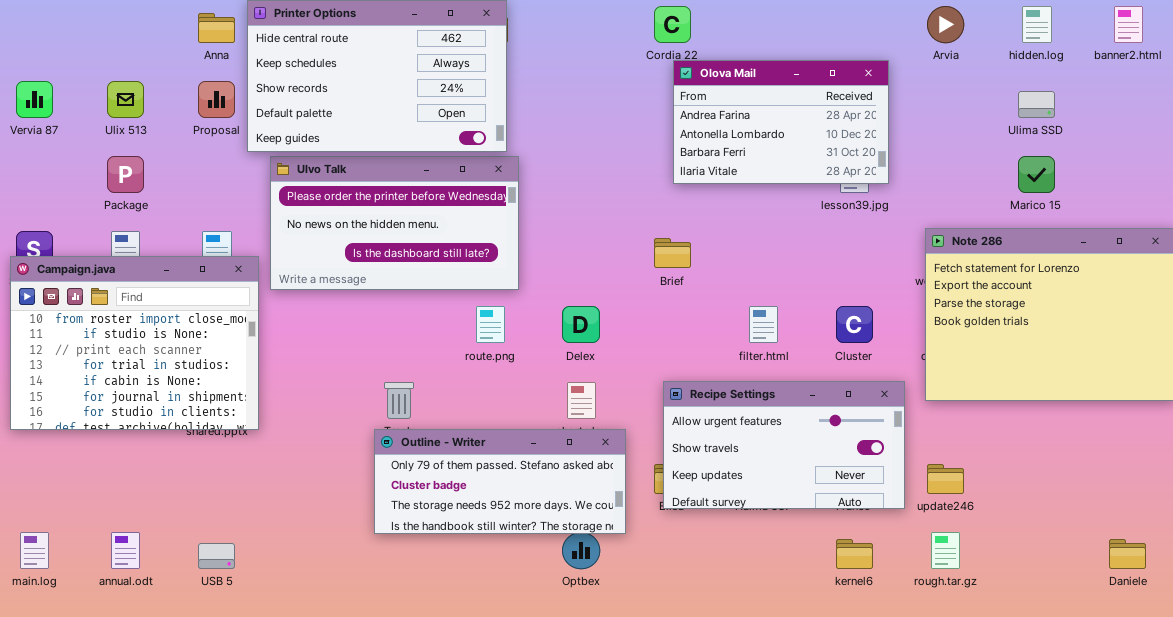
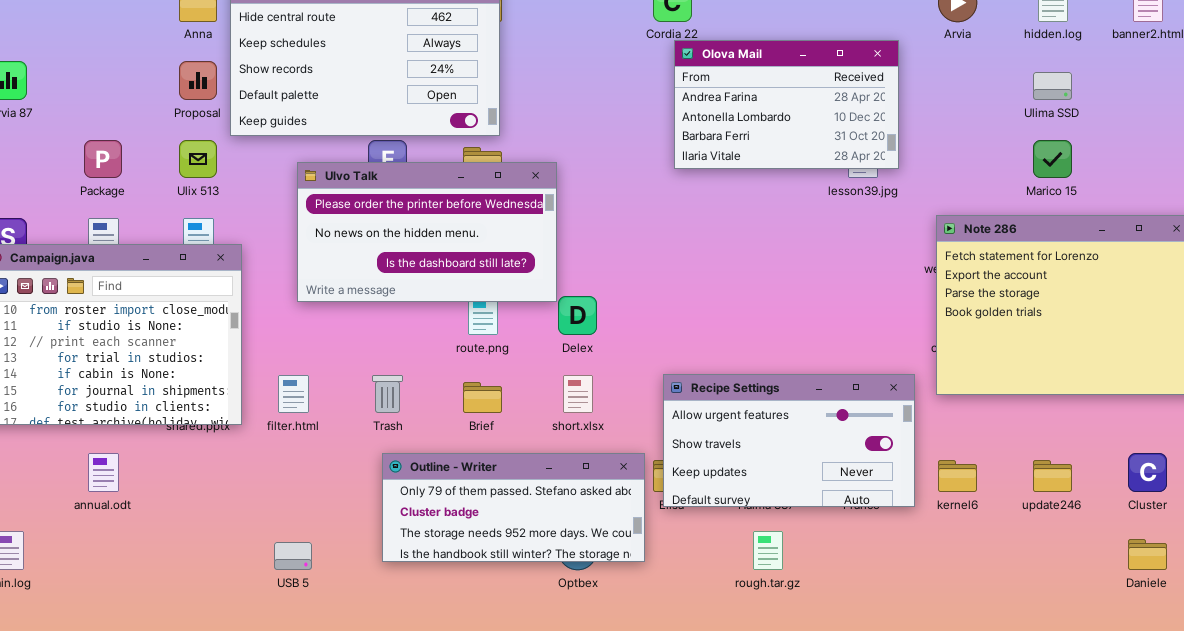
Ulix 513: [107,81,144,118] -> [179,140,217,178], moved
Ulvo Talk: [270,156,519,290] -> [297,162,557,302], moved
Brief: [654,238,691,268] -> [463,382,502,413], moved
filter.html: [749,306,778,343] -> [278,375,309,413], moved
Cluster: [836,306,873,343] -> [1128,453,1167,492], moved
Outline - Writer: [374,429,626,534] -> [382,453,645,562], moved
update246: [927,464,964,494] -> [1033,460,1072,492], moved
annual.odt: [111,532,140,569] -> [88,453,119,492], moved
rough.tar.gz: [931,532,960,569] -> [753,531,783,570], moved
kernel6: [836,539,873,569] -> [938,460,977,492], moved
USB 5: [198,543,235,569] -> [274,542,312,570], moved

